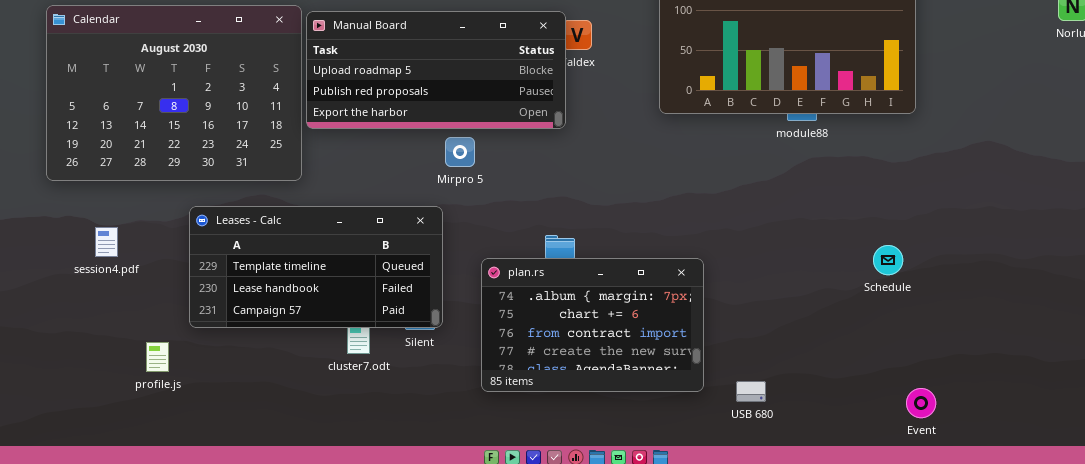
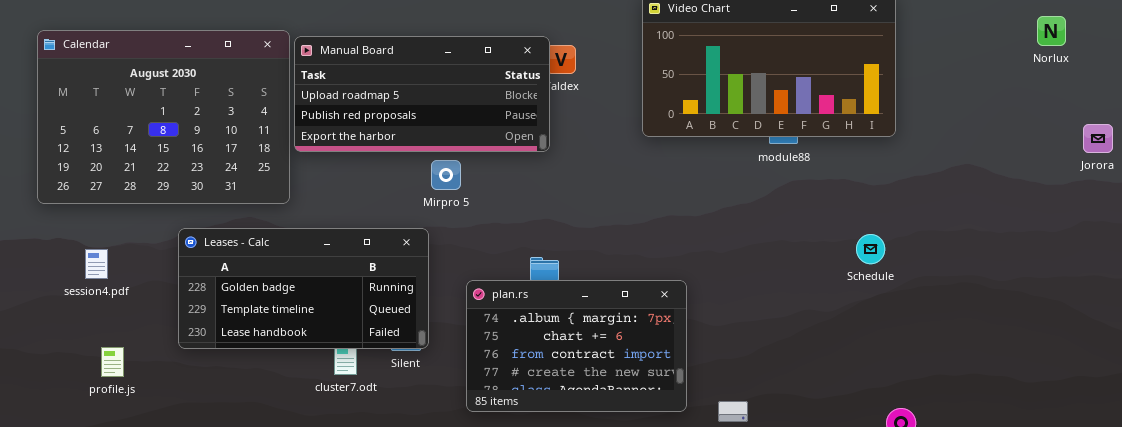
Leases - Calc: [189,206,443,328] -> [178,228,429,349], scrolled up 1 row
Schedule: [873,245,903,275] -> [856,234,885,264], moved
profile.js: [146,342,169,372] -> [101,347,124,377], moved

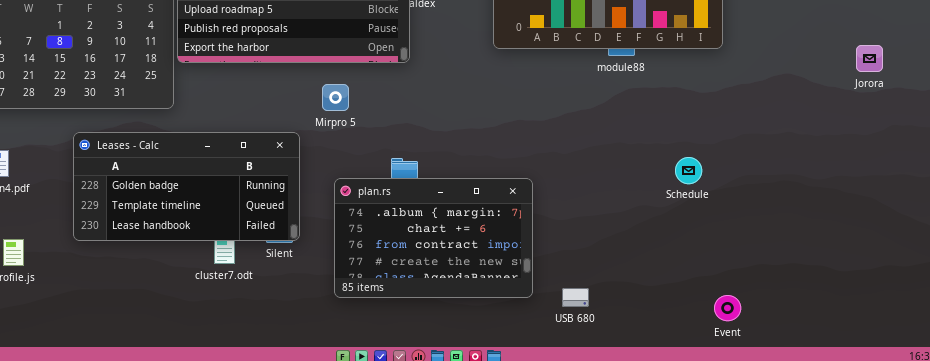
Jorora: [1083,124,1113,153] -> [856,45,883,72], moved
Mirpro 5: [431,160,461,190] -> [322,84,349,111], moved
Schedule: [856,234,885,264] -> [675,157,702,184], moved

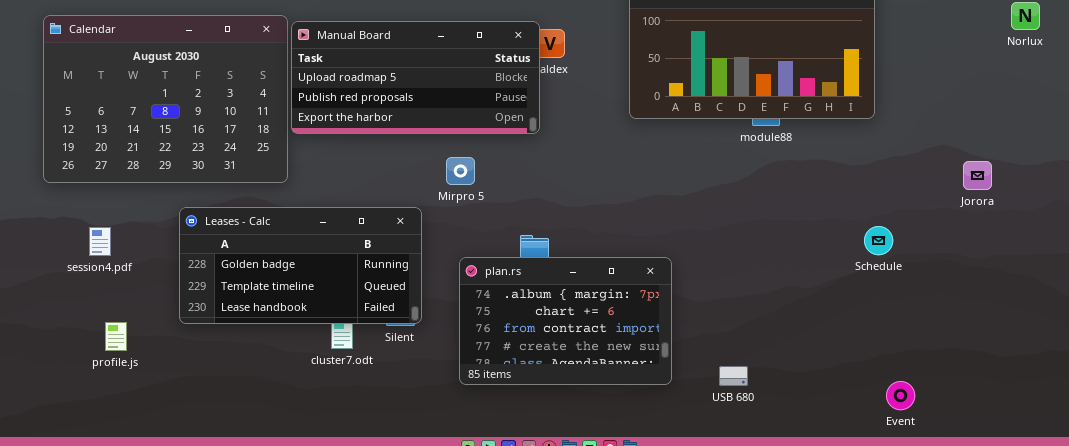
Jorora: [856,45,883,72] -> [963,161,992,190], moved
Schedule: [675,157,702,184] -> [864,226,893,255], moved
USB 680: [562,288,589,307] -> [719,366,748,386], moved
Event: [714,295,741,321] -> [886,381,915,410], moved

